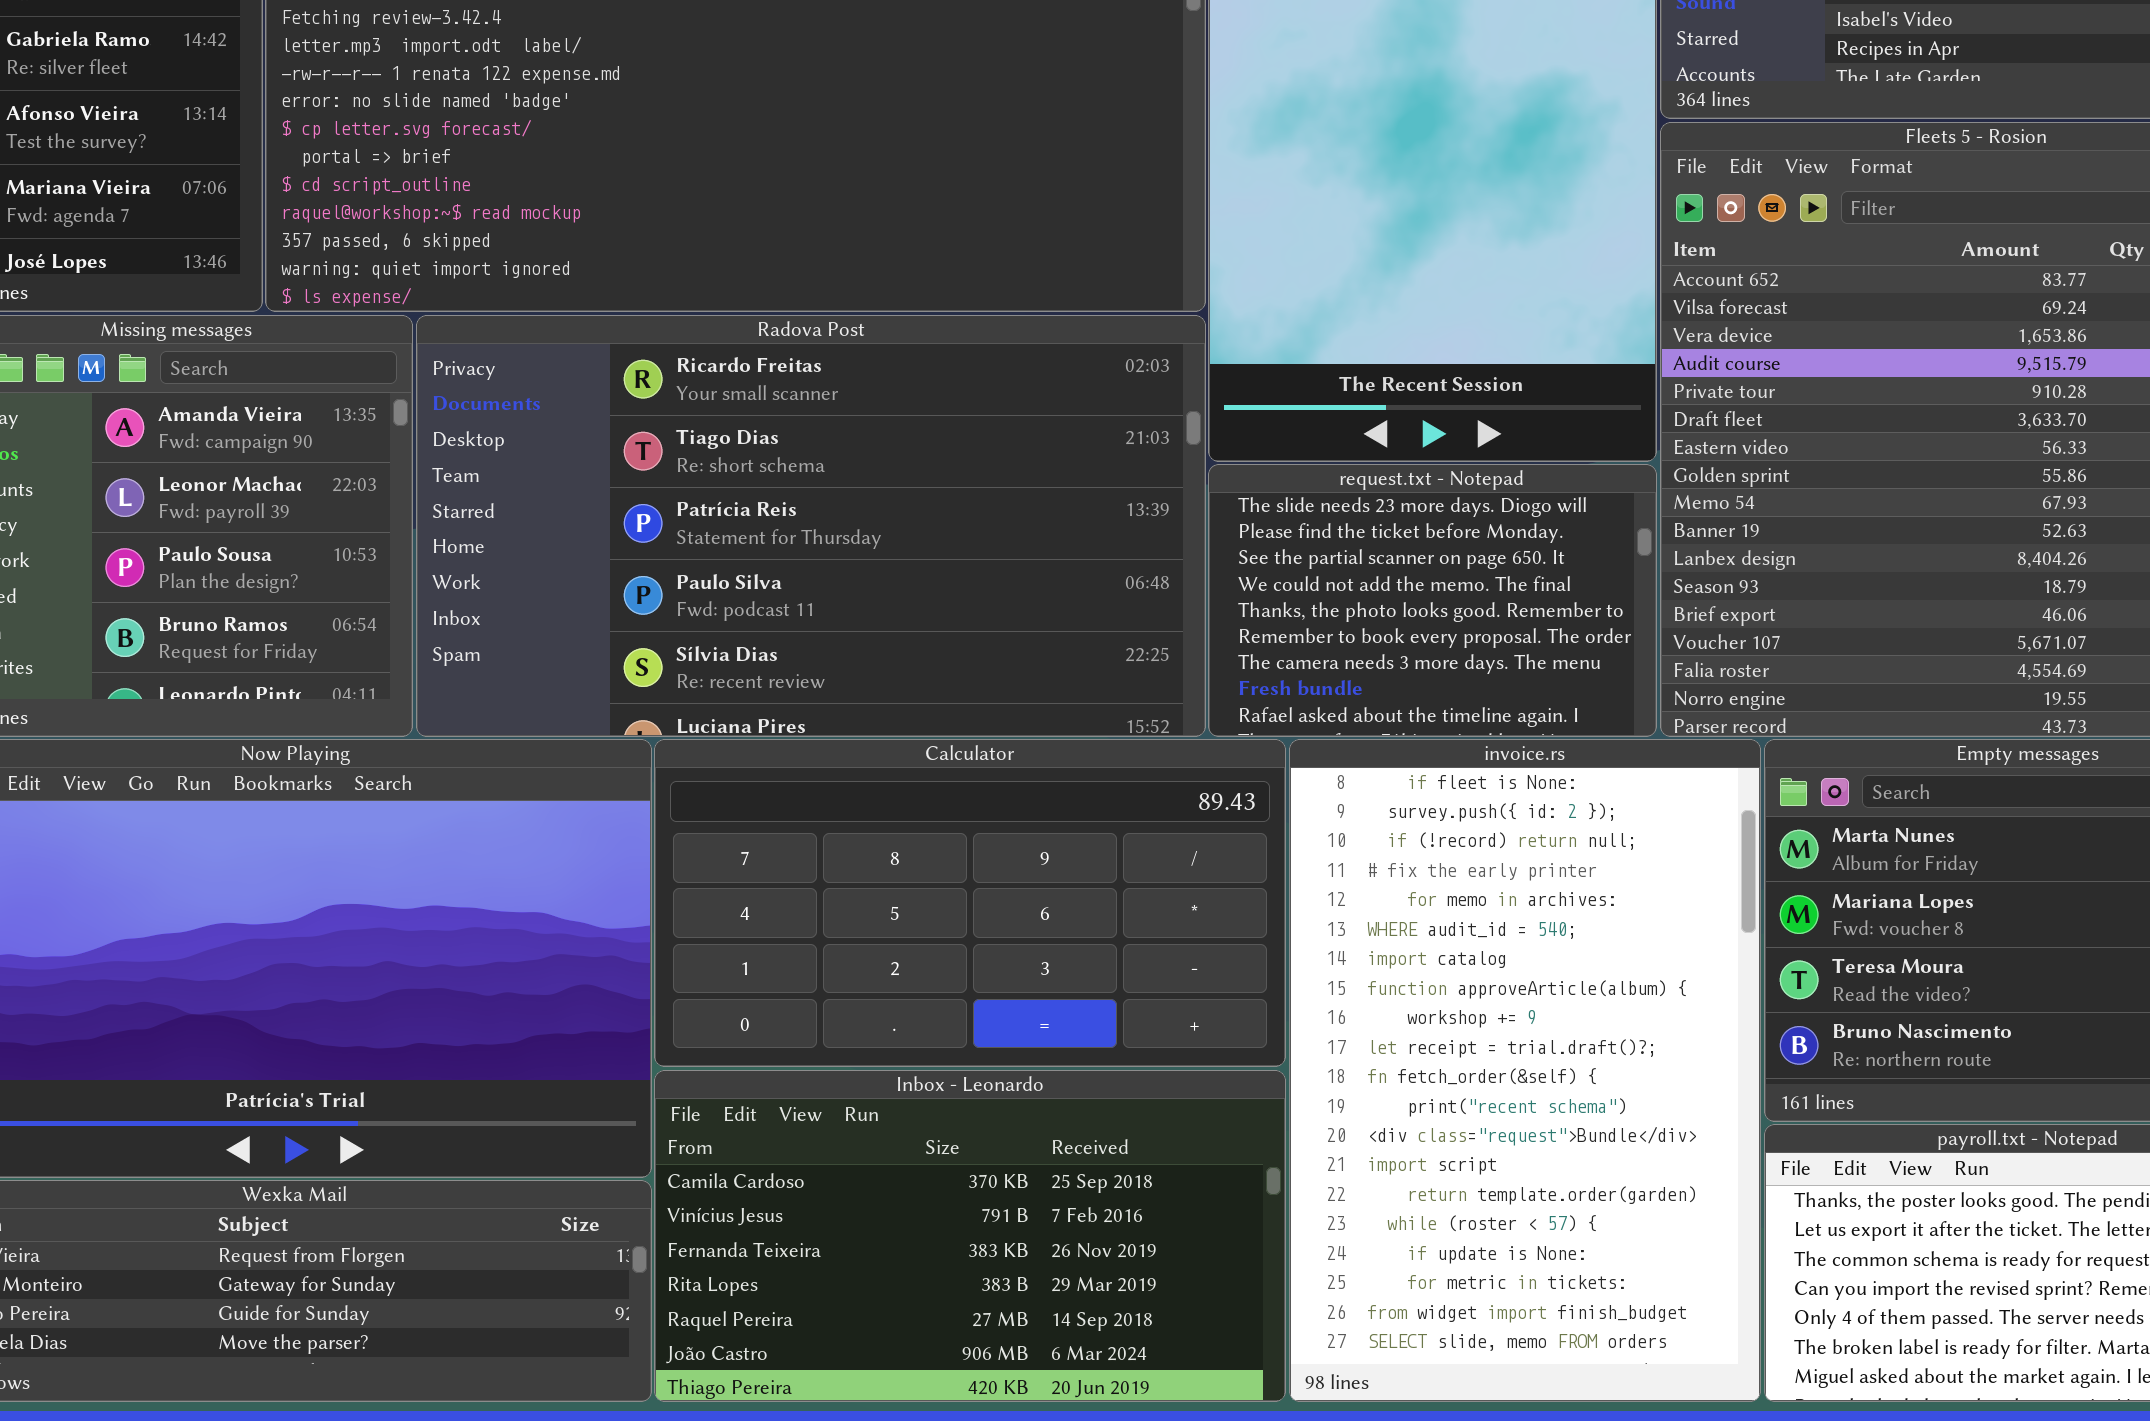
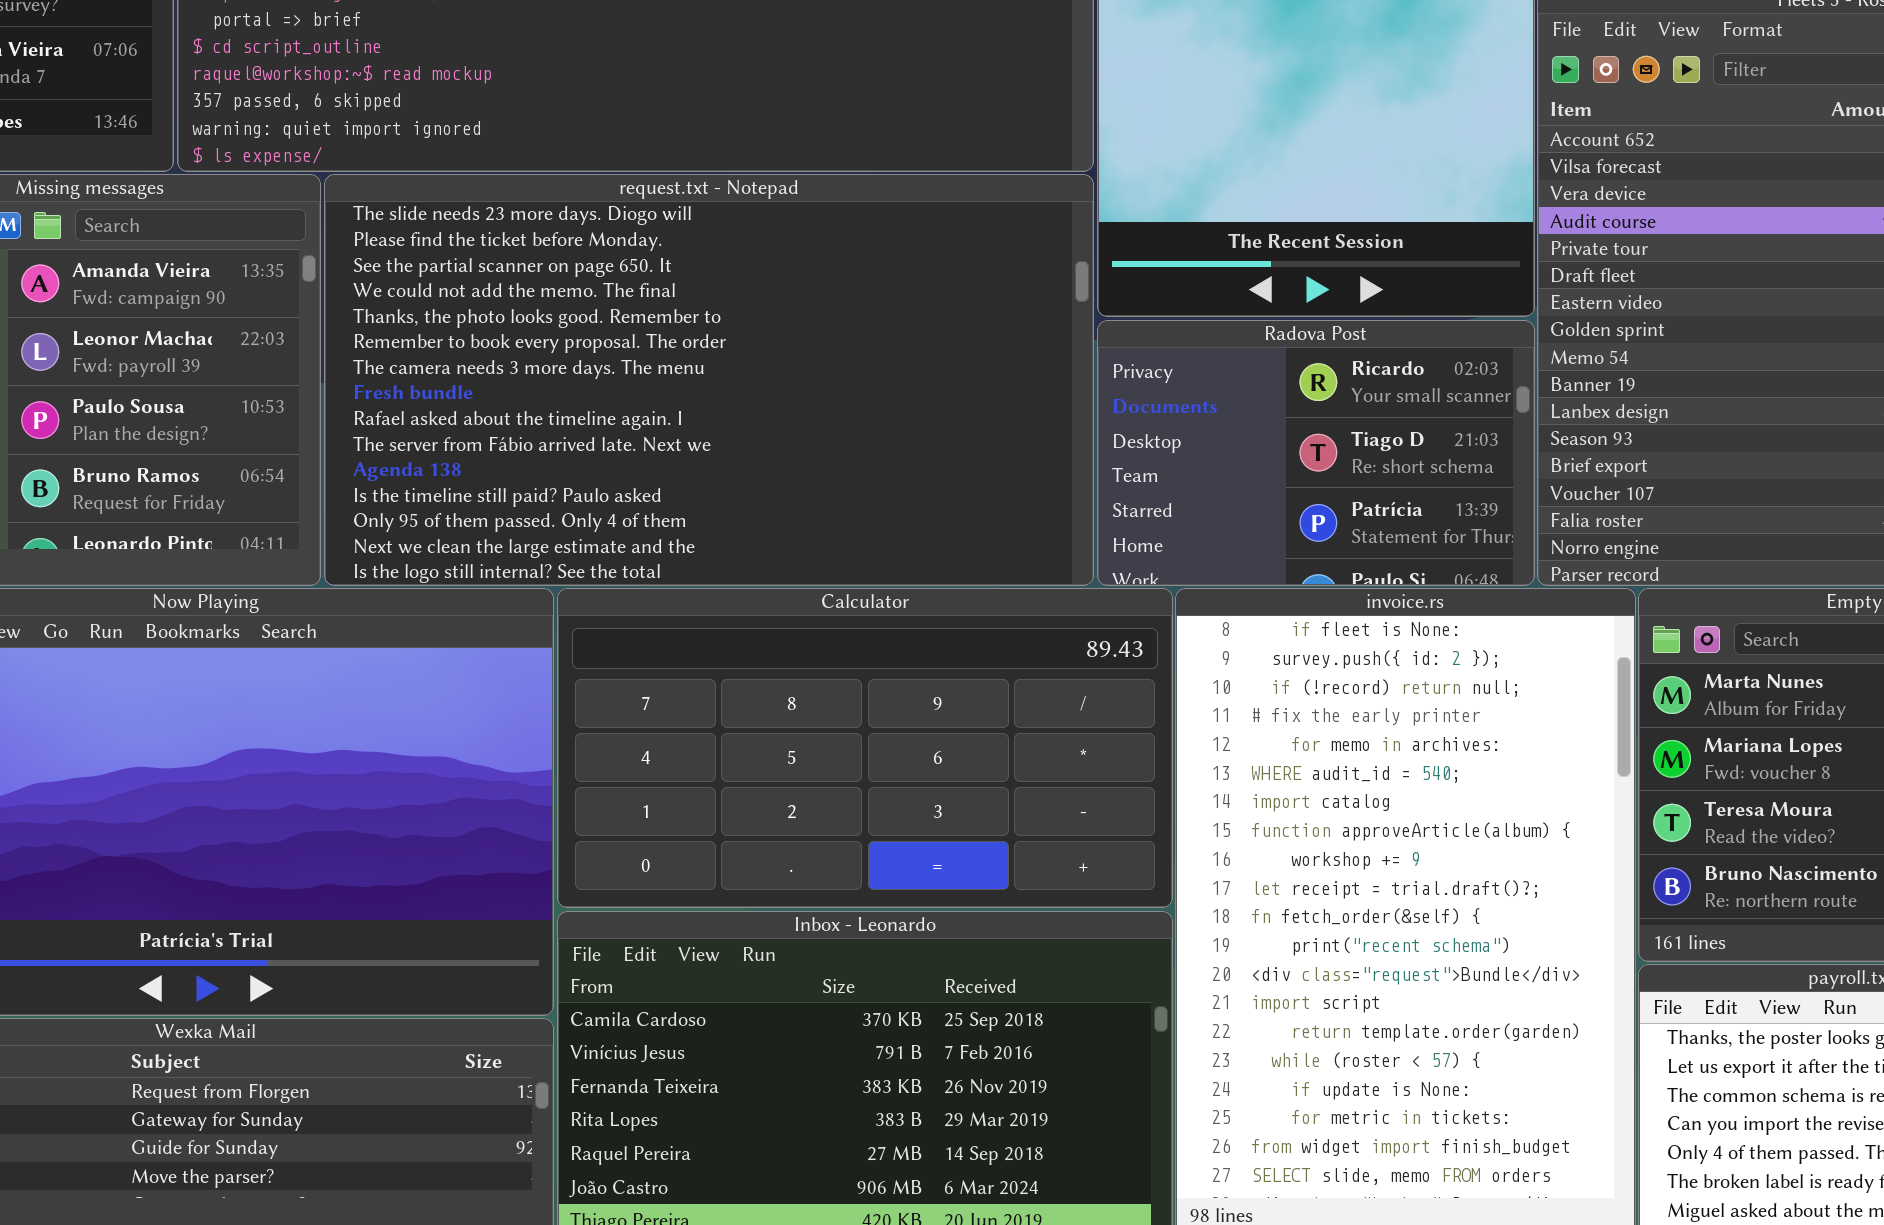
Radova Post: [416,315,1206,737] -> [1097,320,1535,586], moved, resized
request.txt - Notepad: [1208,464,1657,737] -> [324,174,1094,586], moved, resized

